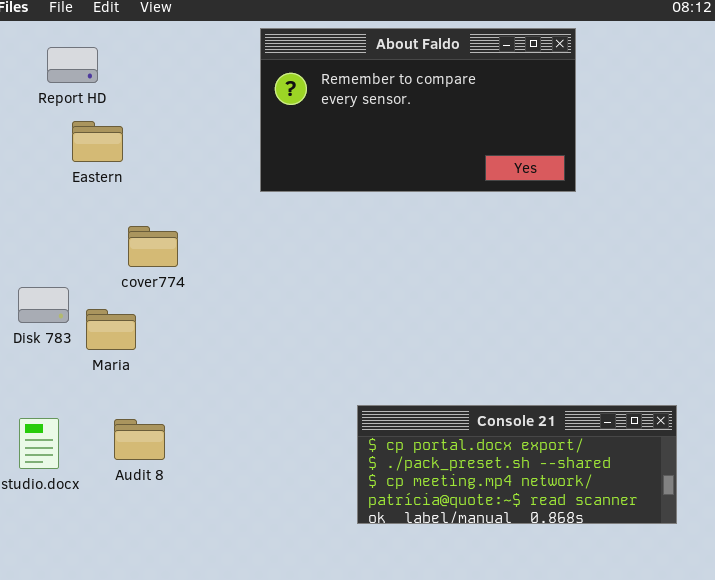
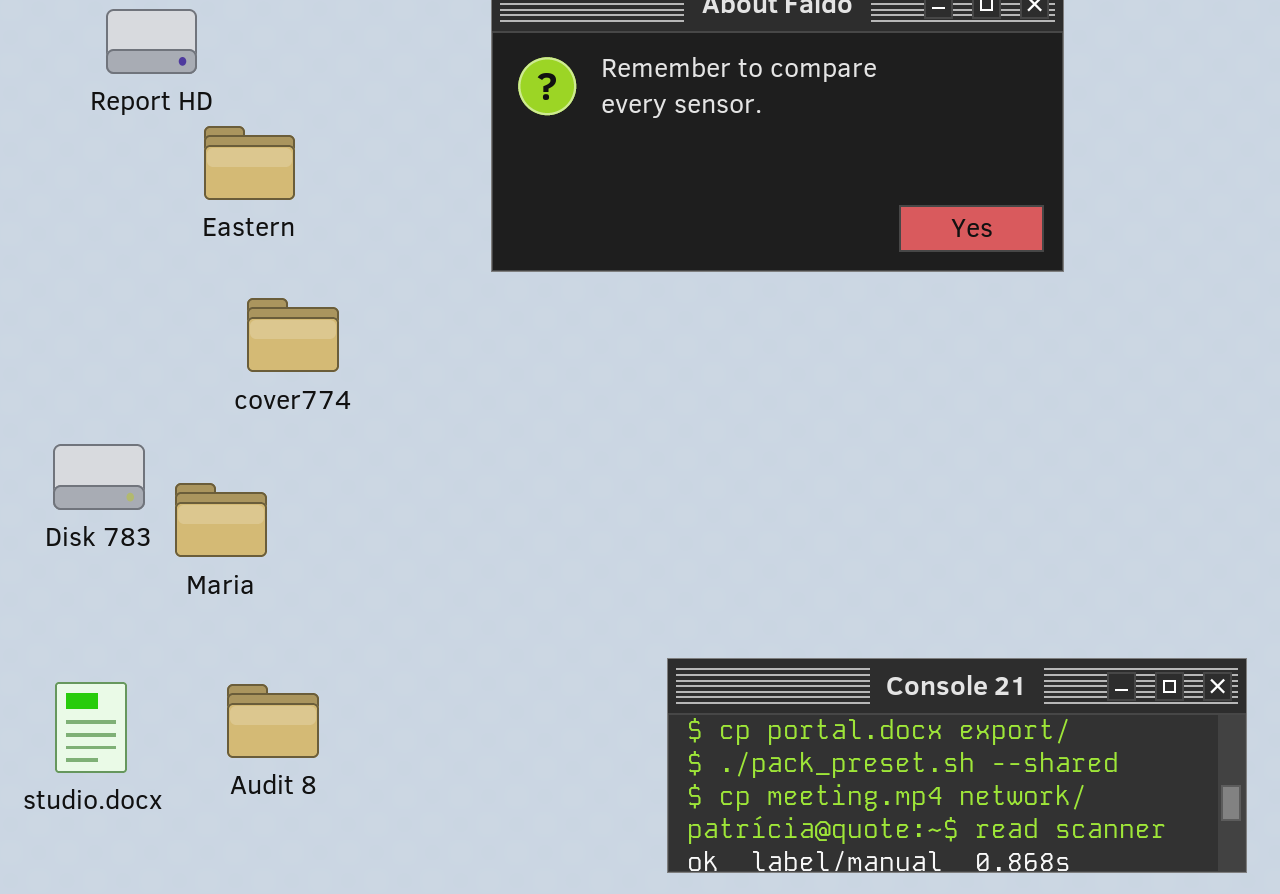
Eastern: [72,121,123,162] -> [204,126,295,200], moved
cover774: [128,226,178,267] -> [247,298,339,372], moved

